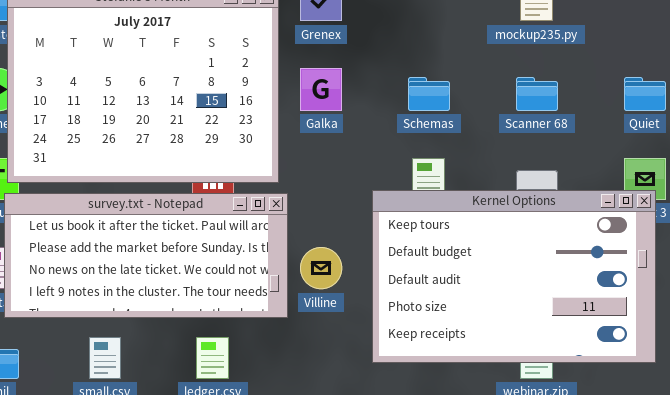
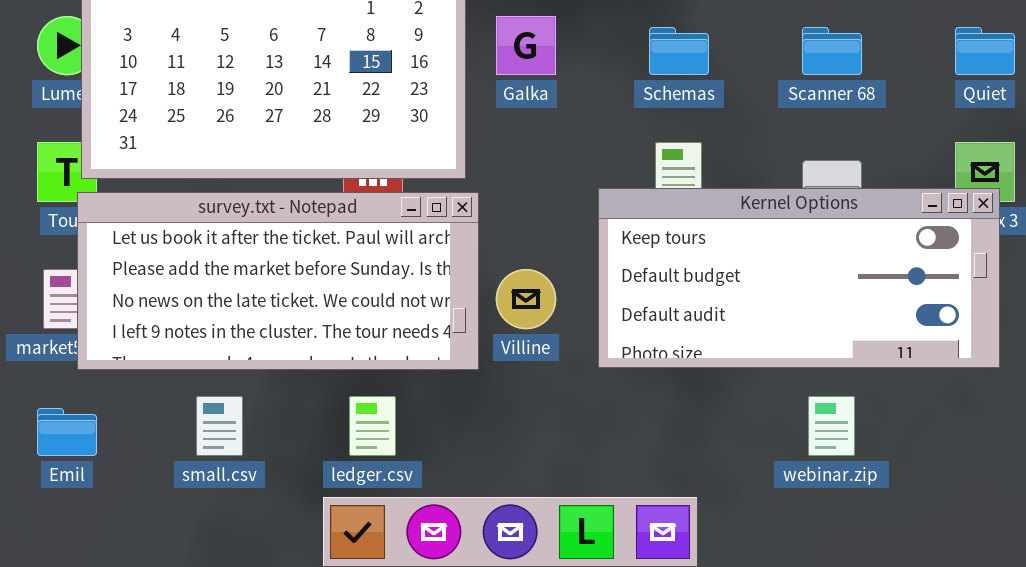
Kernel Options: [372,190,656,363] -> [598,188,1000,368], resized

